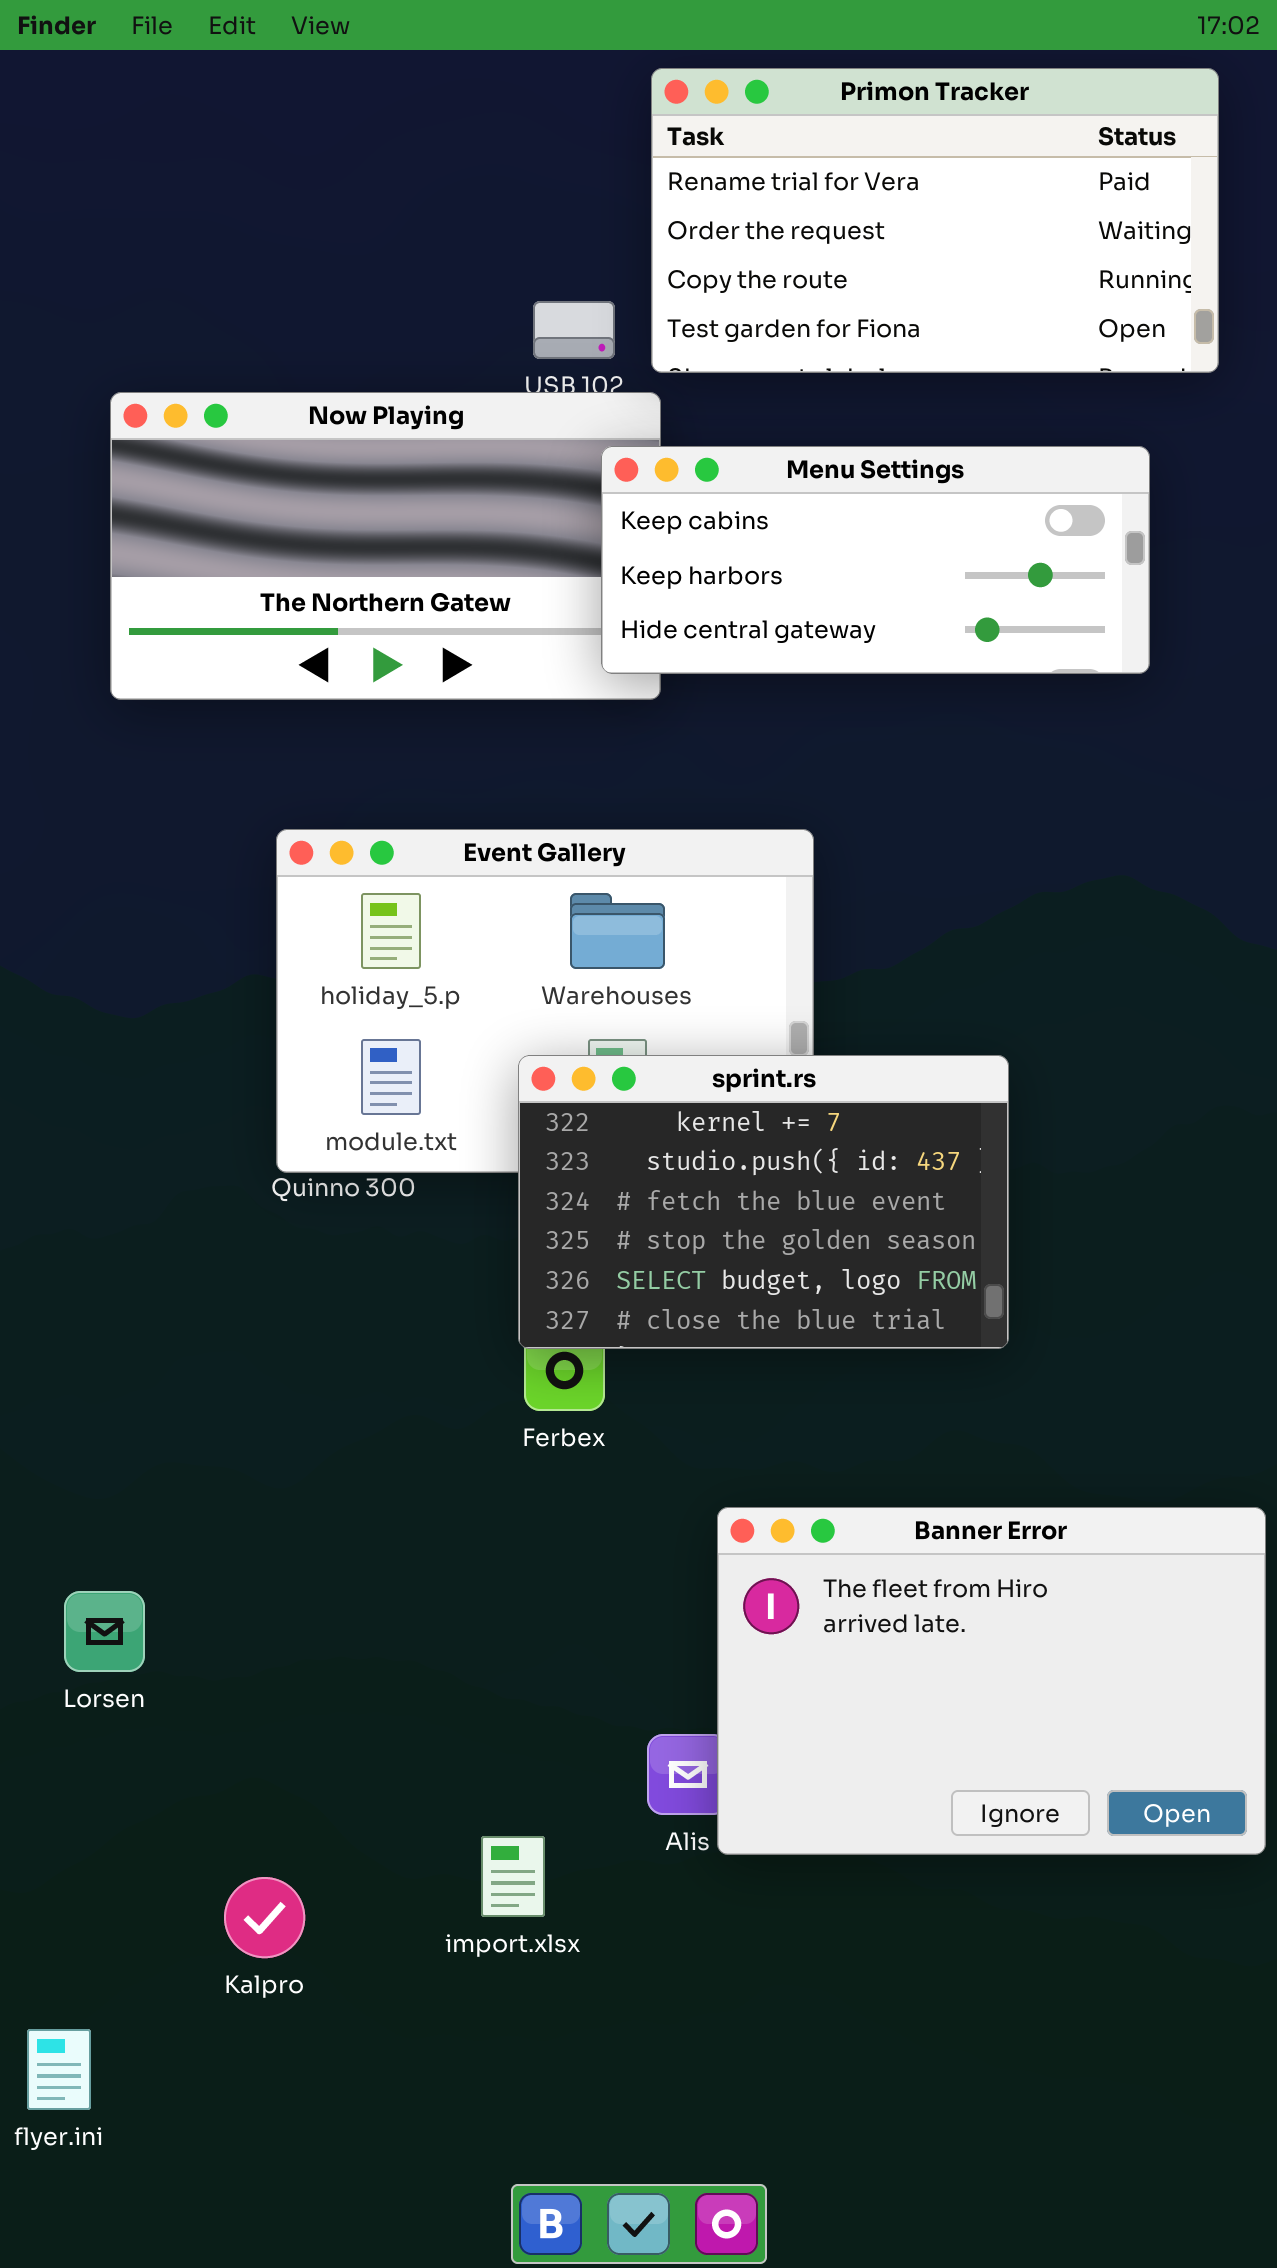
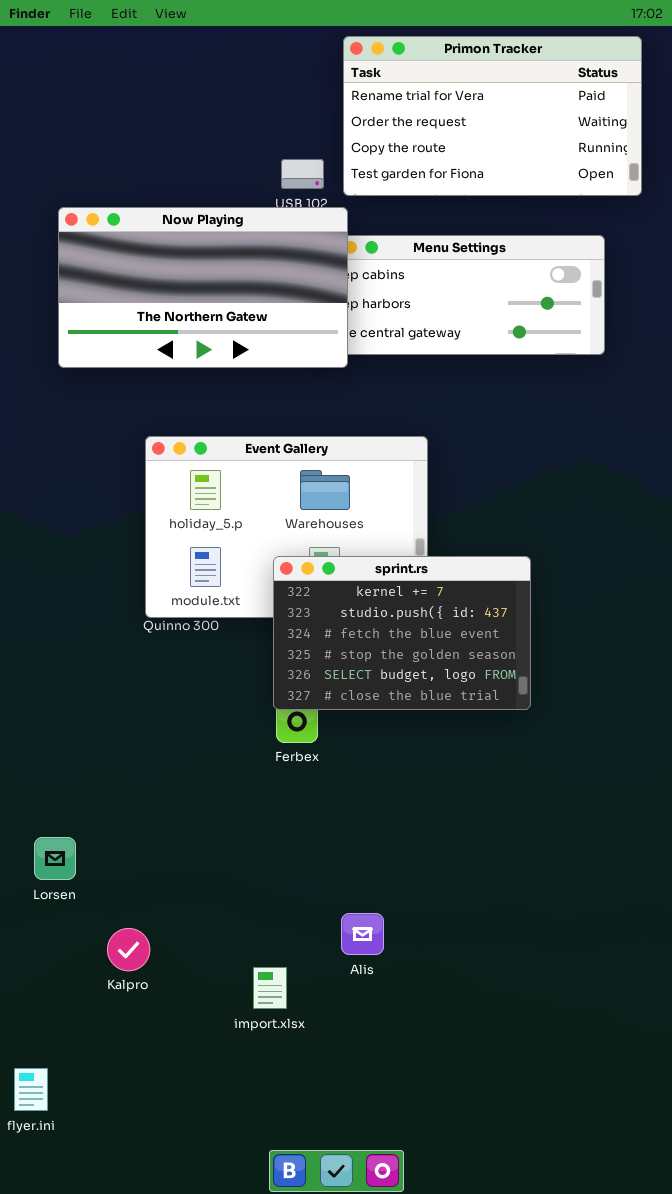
Now Playing: [110,392,661,700] -> [58,207,348,368], raised
Banner Error: [717,1507,1266,1855] -> none, closed
Kalpro: [224,1877,305,1958] -> [107,928,150,971], moved

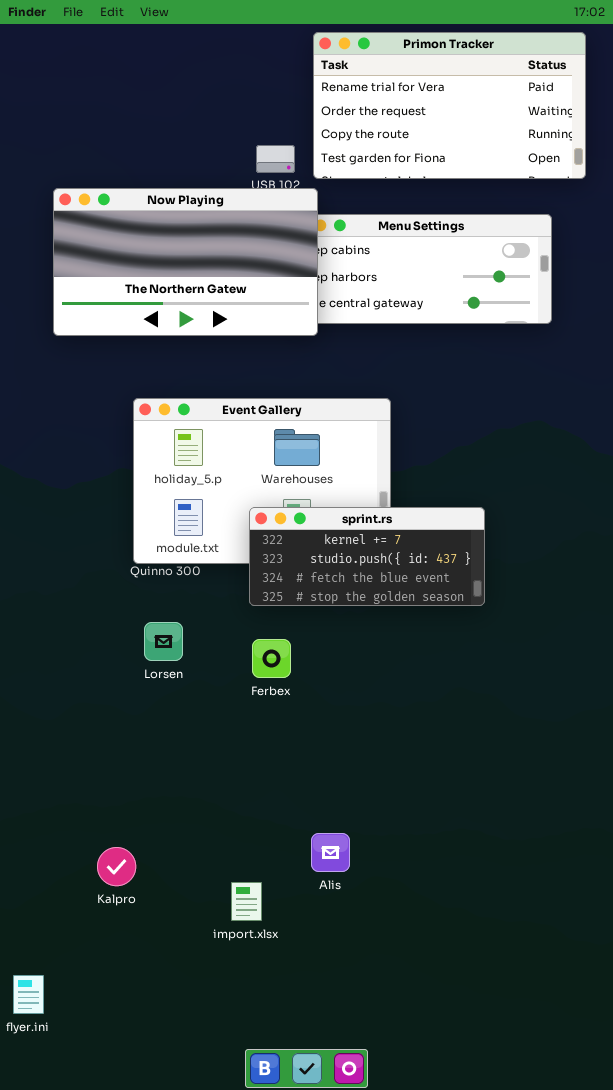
sprint.rs: [273,556,531,710] -> [249,507,485,606], resized
Lorsen: [34,837,76,880] -> [144,622,183,661], moved

